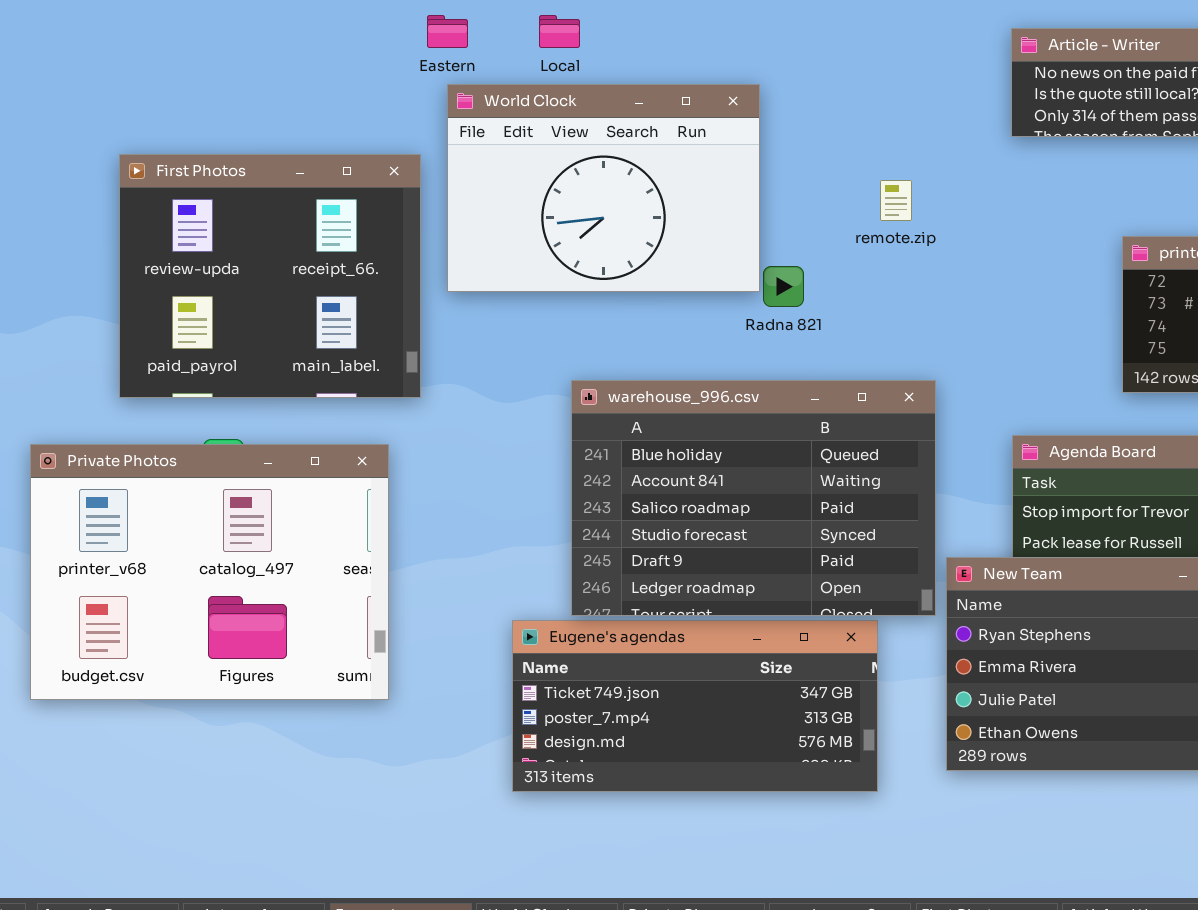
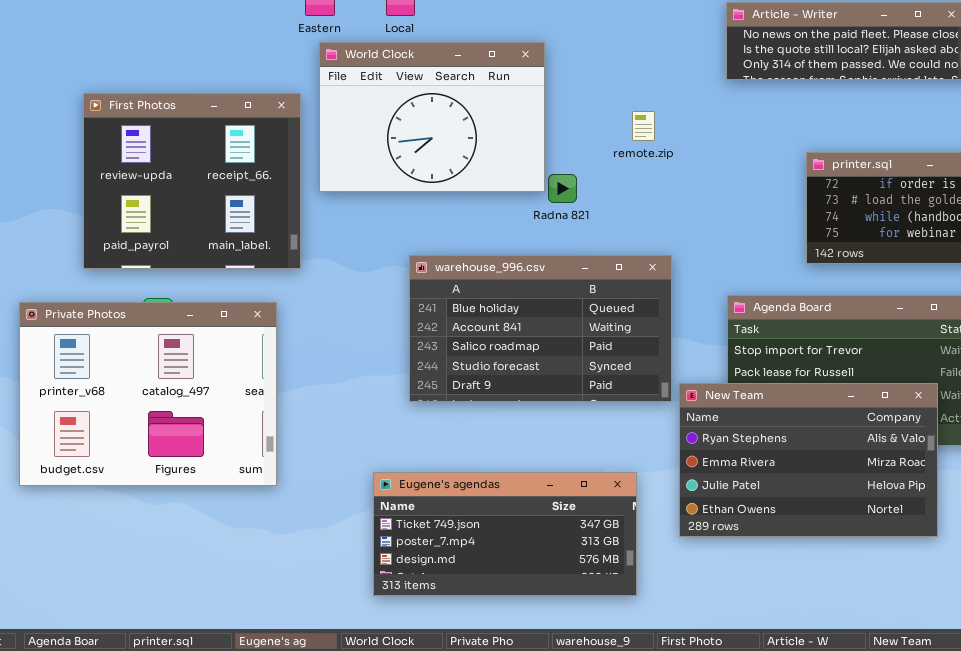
warehouse_996.csv: [571,380,936,616] -> [409,255,672,402], resized
Eugene's agendas: [512,620,878,792] -> [373,472,637,596], moved

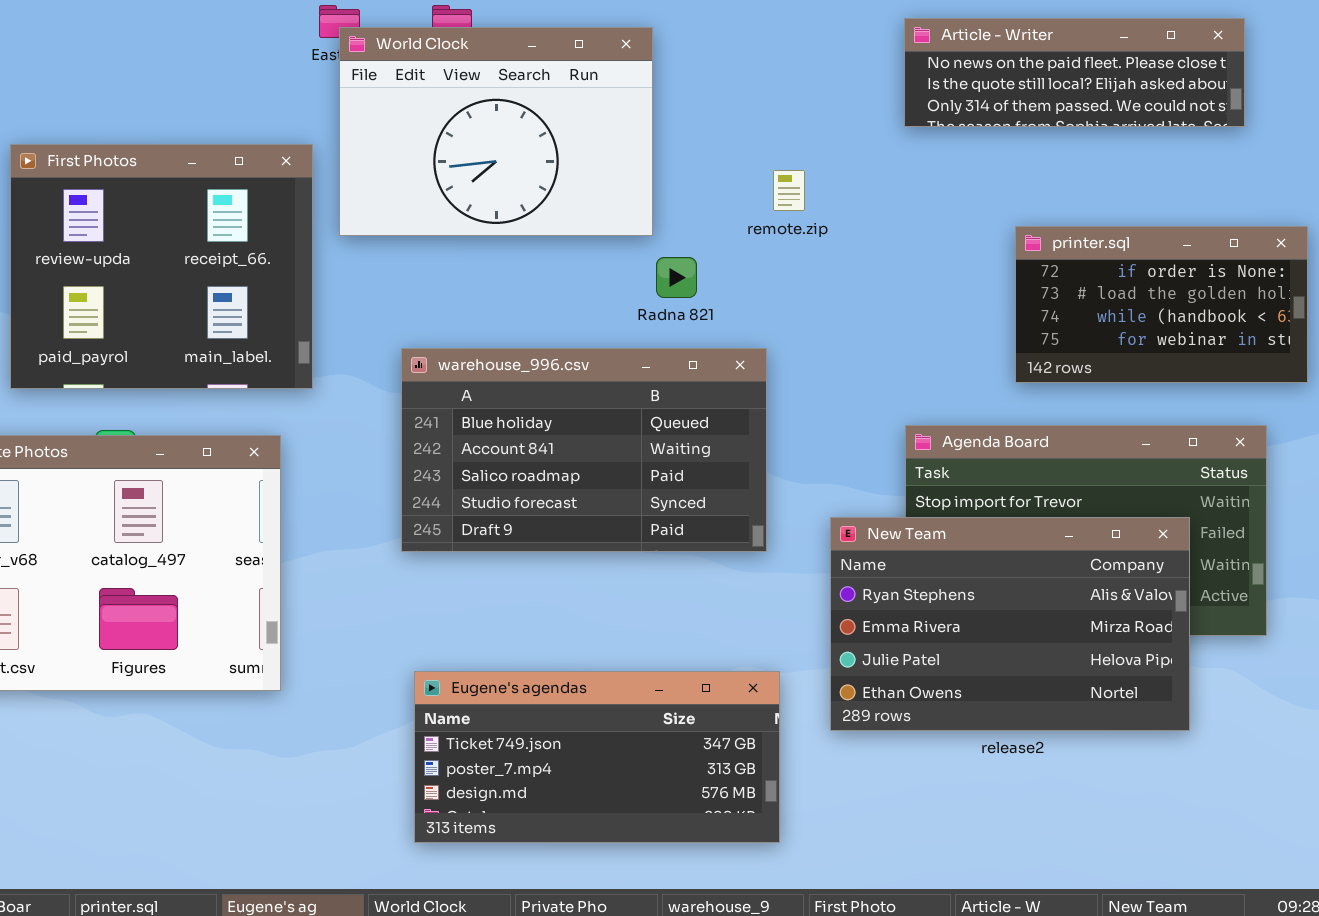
World Clock: [319,42,545,192] -> [339,27,653,236], moved
warehouse_996.csv: [409,255,672,402] -> [401,348,767,552], moved
New Team: [679,383,938,537] -> [830,517,1190,731], moved

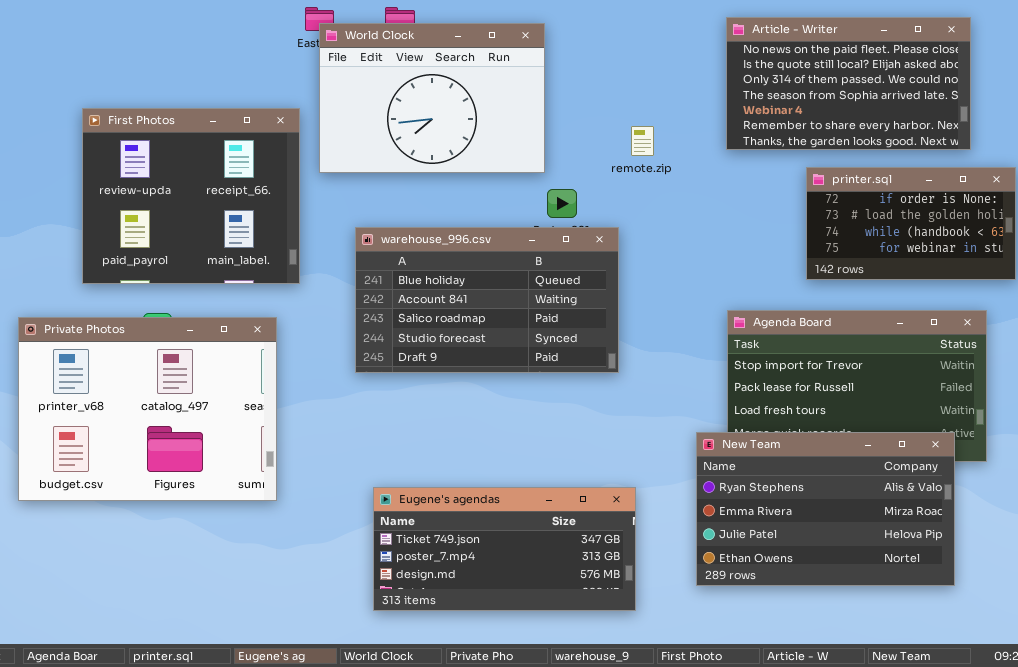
Article - Writer: [904,18,1245,127] -> [726,17,971,150], resized
warehouse_996.csv: [401,348,767,552] -> [355,227,619,373], moved
New Team: [830,517,1190,731] -> [696,432,955,586], moved

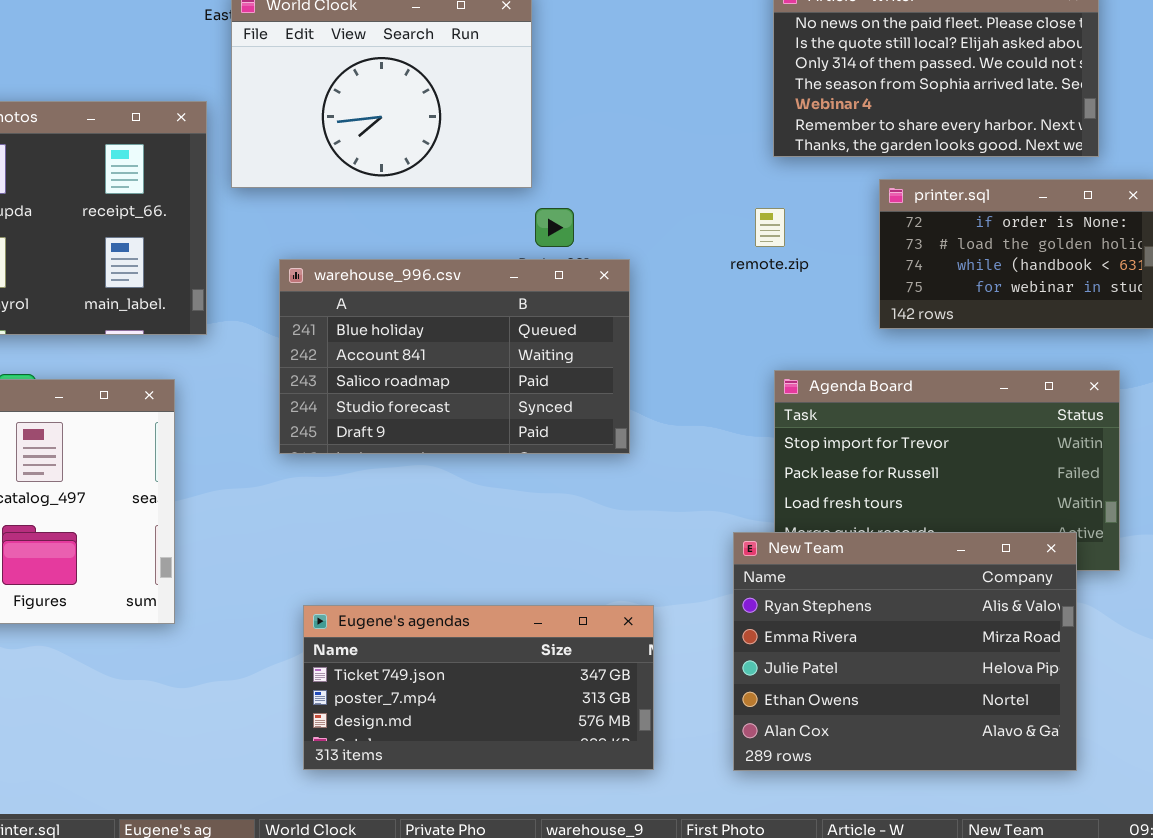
remote.zip: [631,126,654,156] -> [755,208,785,247], moved
New Team: [696,432,955,586] -> [733,532,1077,771], resized

